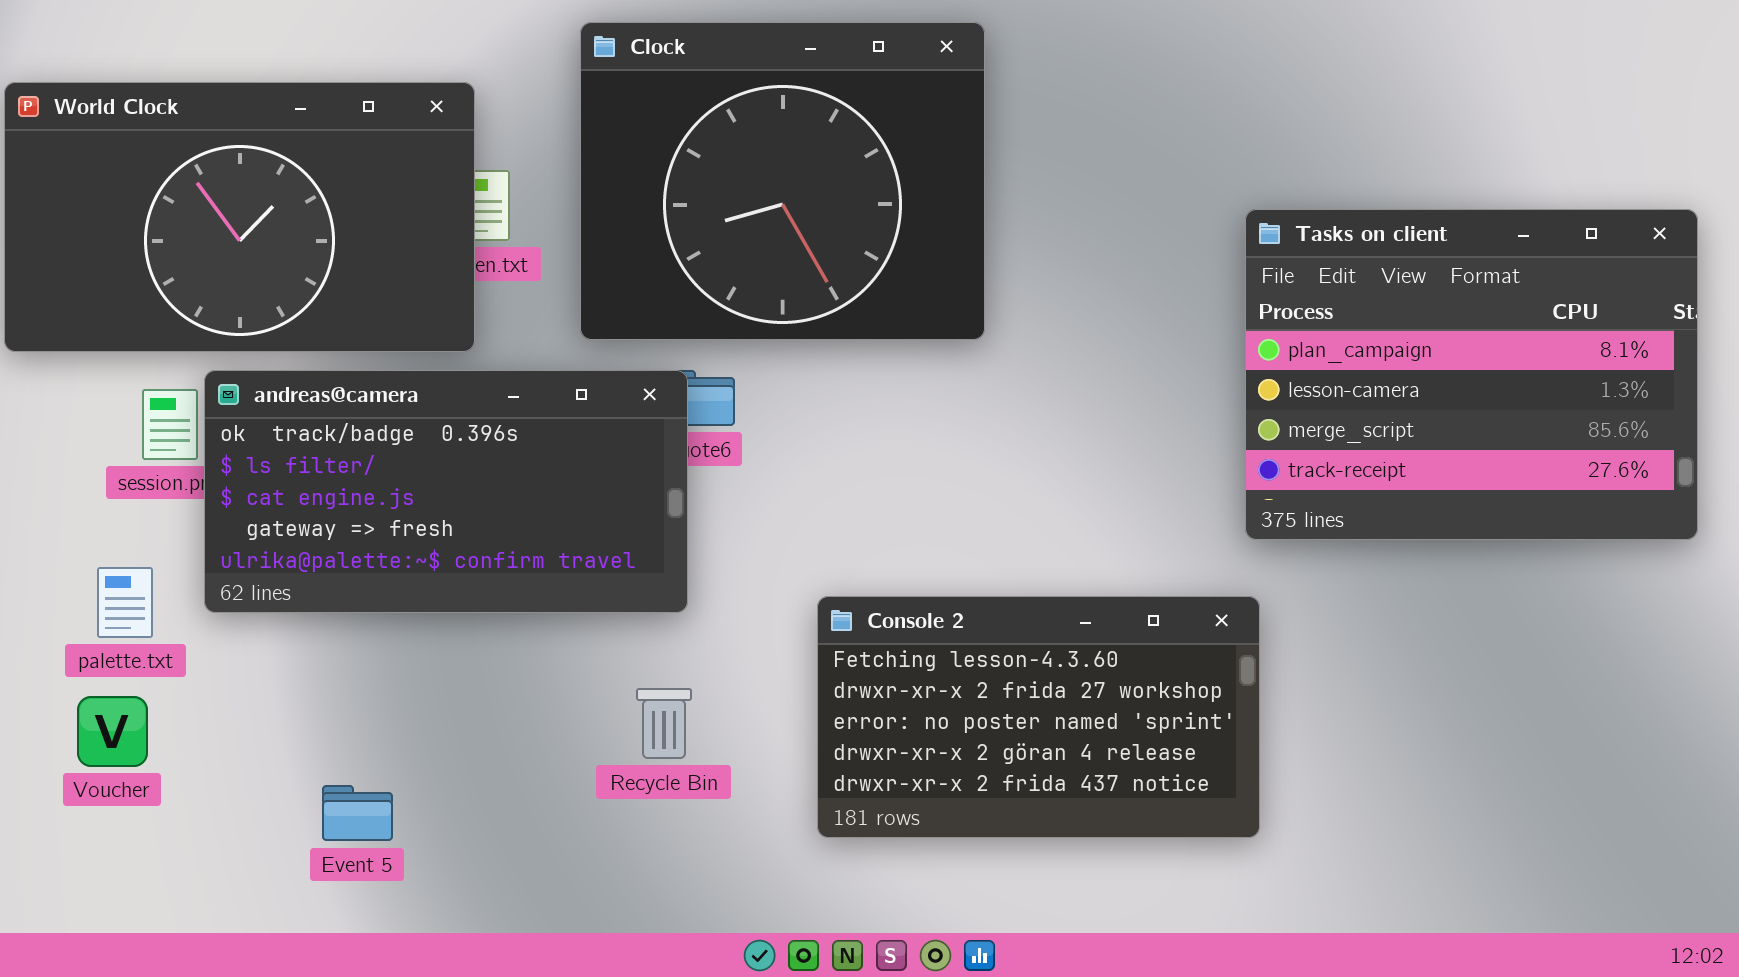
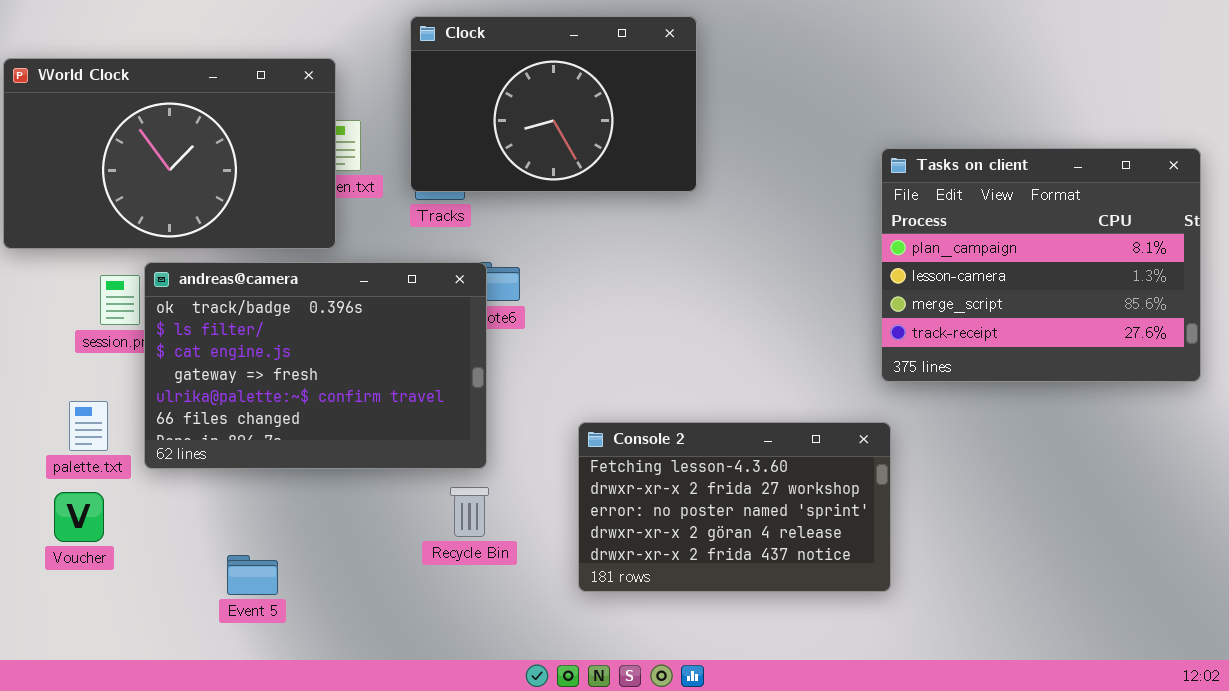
Clock: [580,22,985,340] -> [410,16,697,192], resized
andreas@camera: [204,370,688,613] -> [144,262,487,469], resized

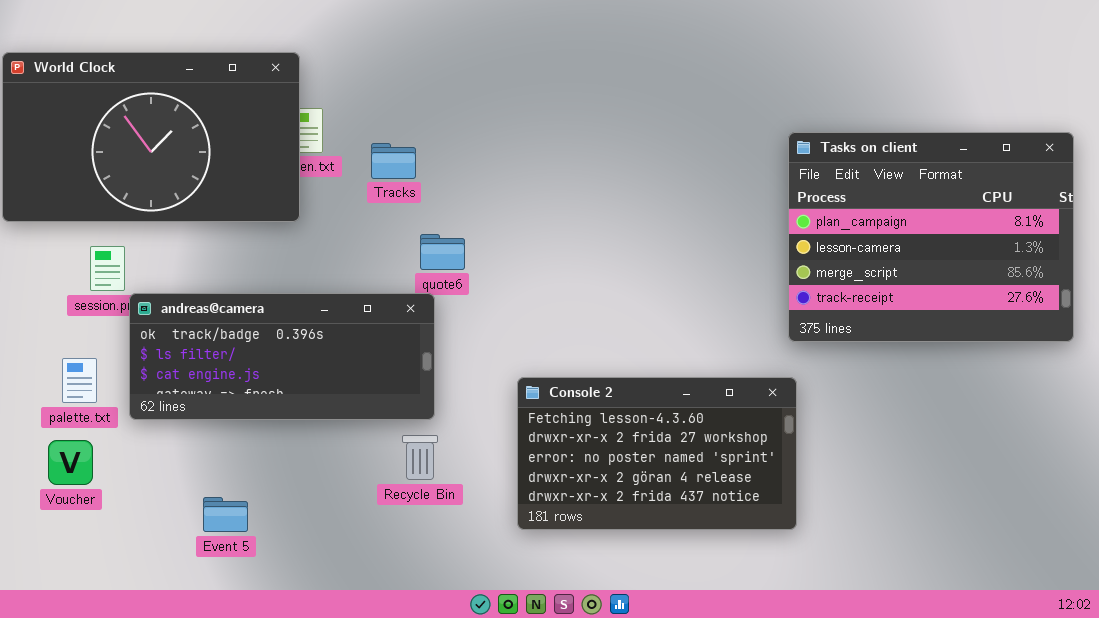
Clock: [410,16,697,192] -> none, closed
andreas@camera: [144,262,487,469] -> [129,293,435,420], resized

